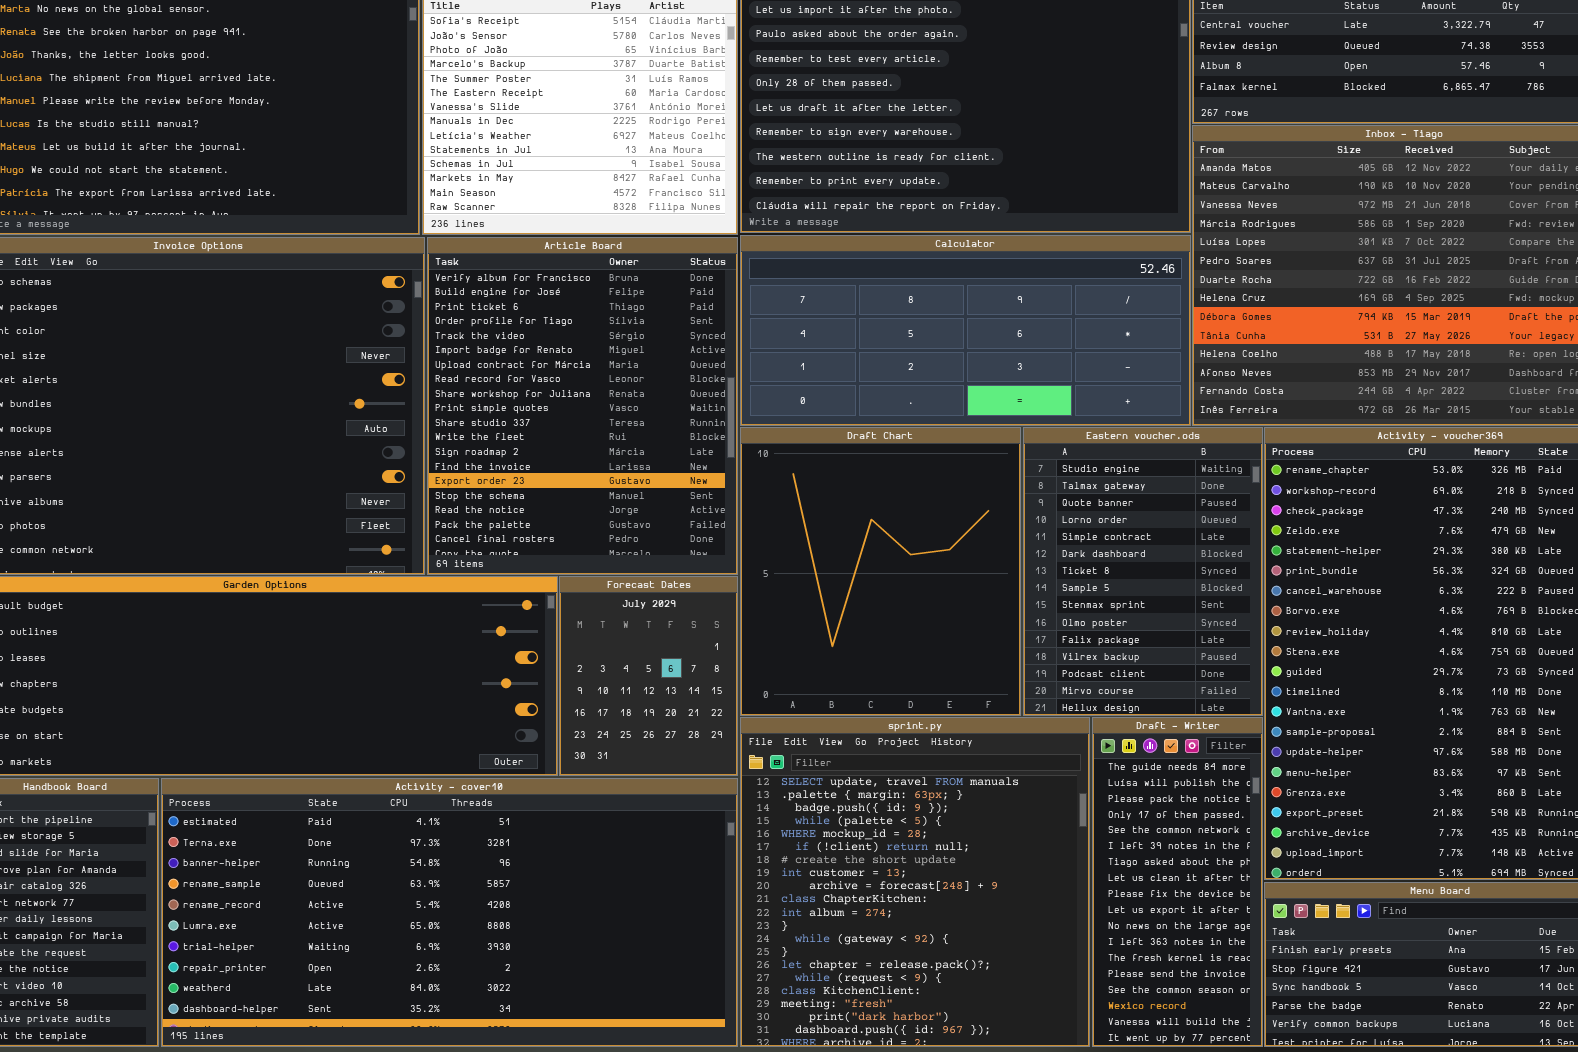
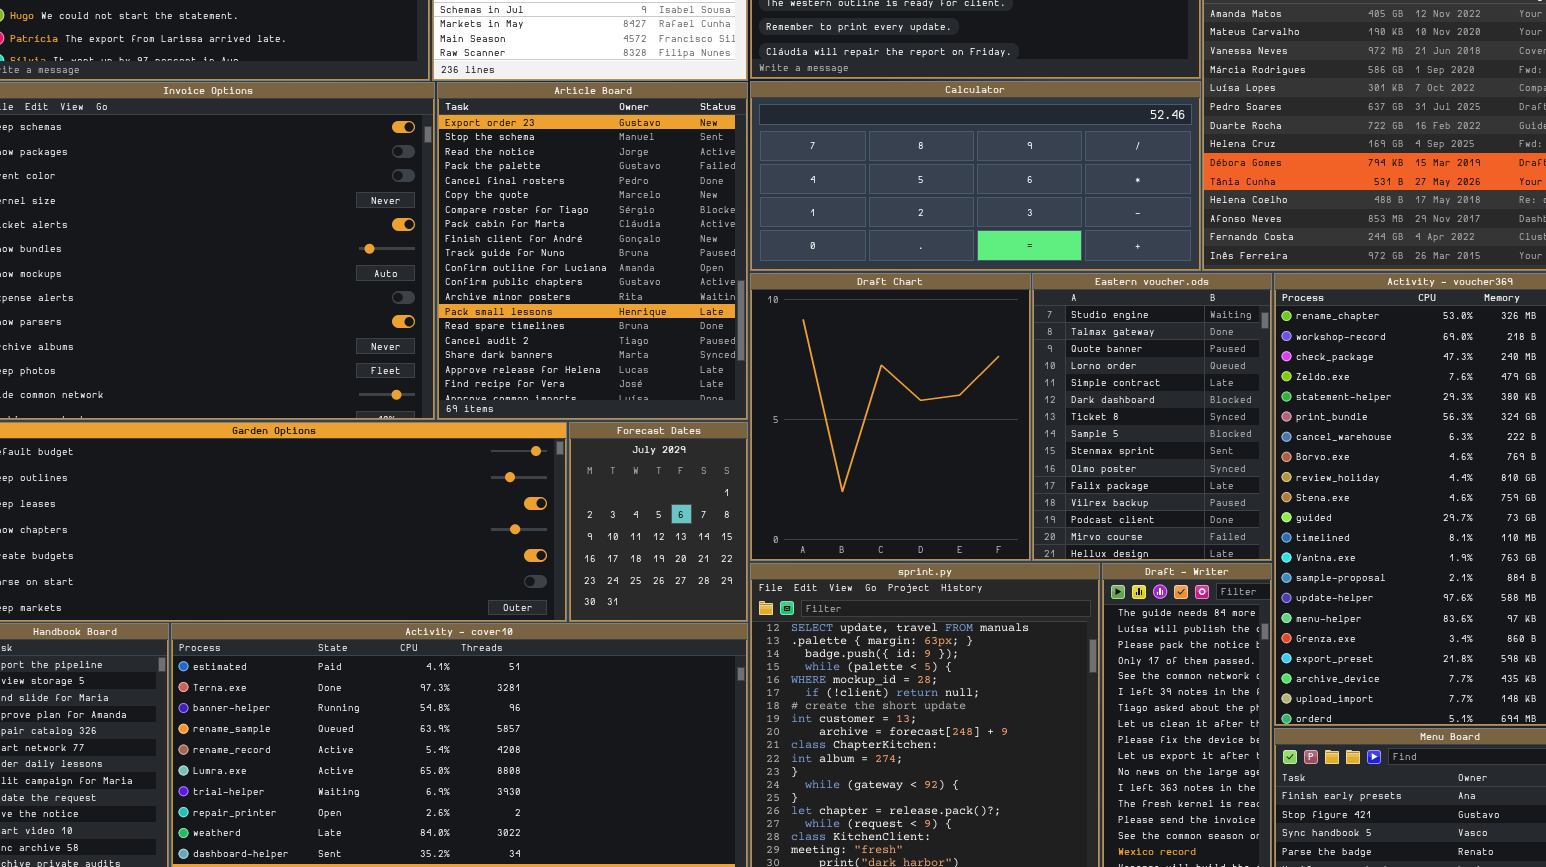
Article Board: [427,237,738,575] -> [437,82,748,420], scrolled down 14 rows

